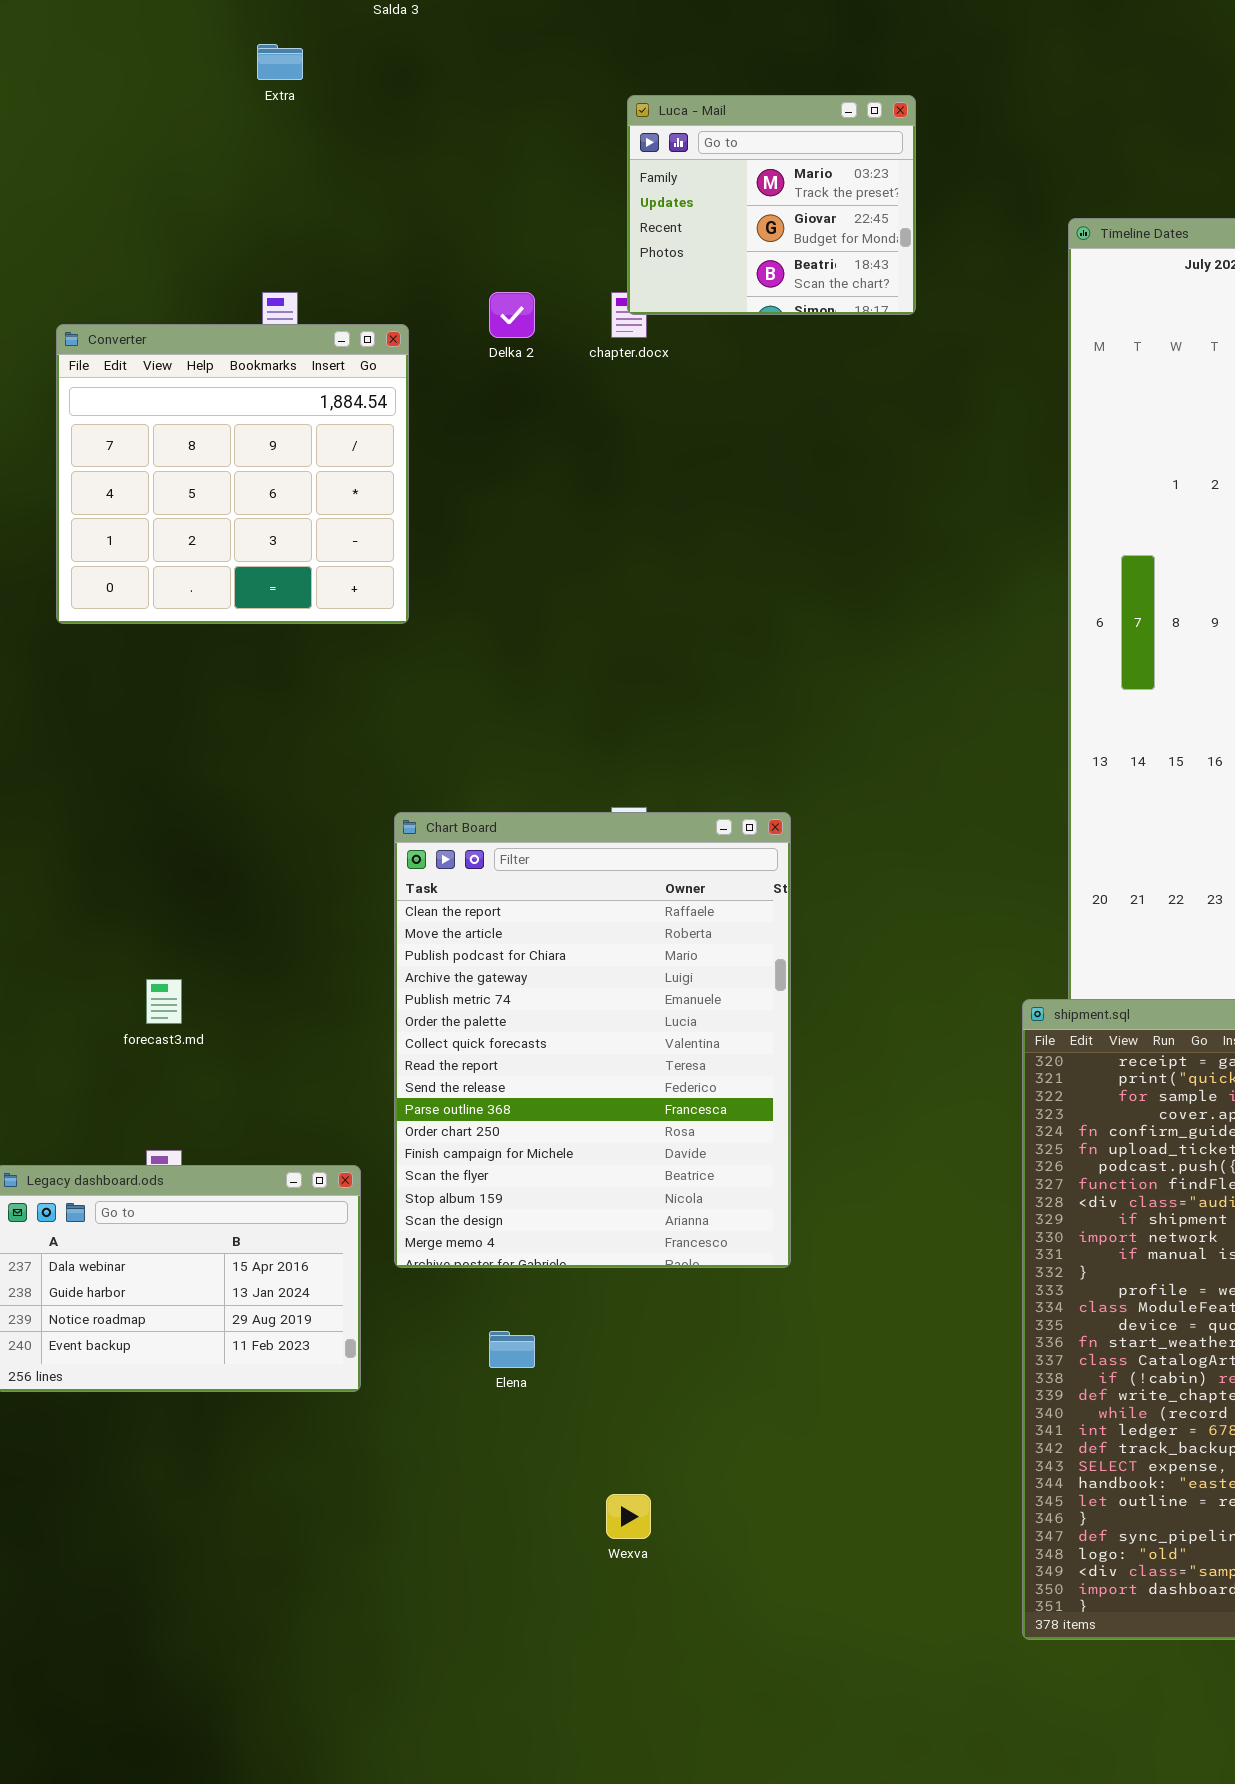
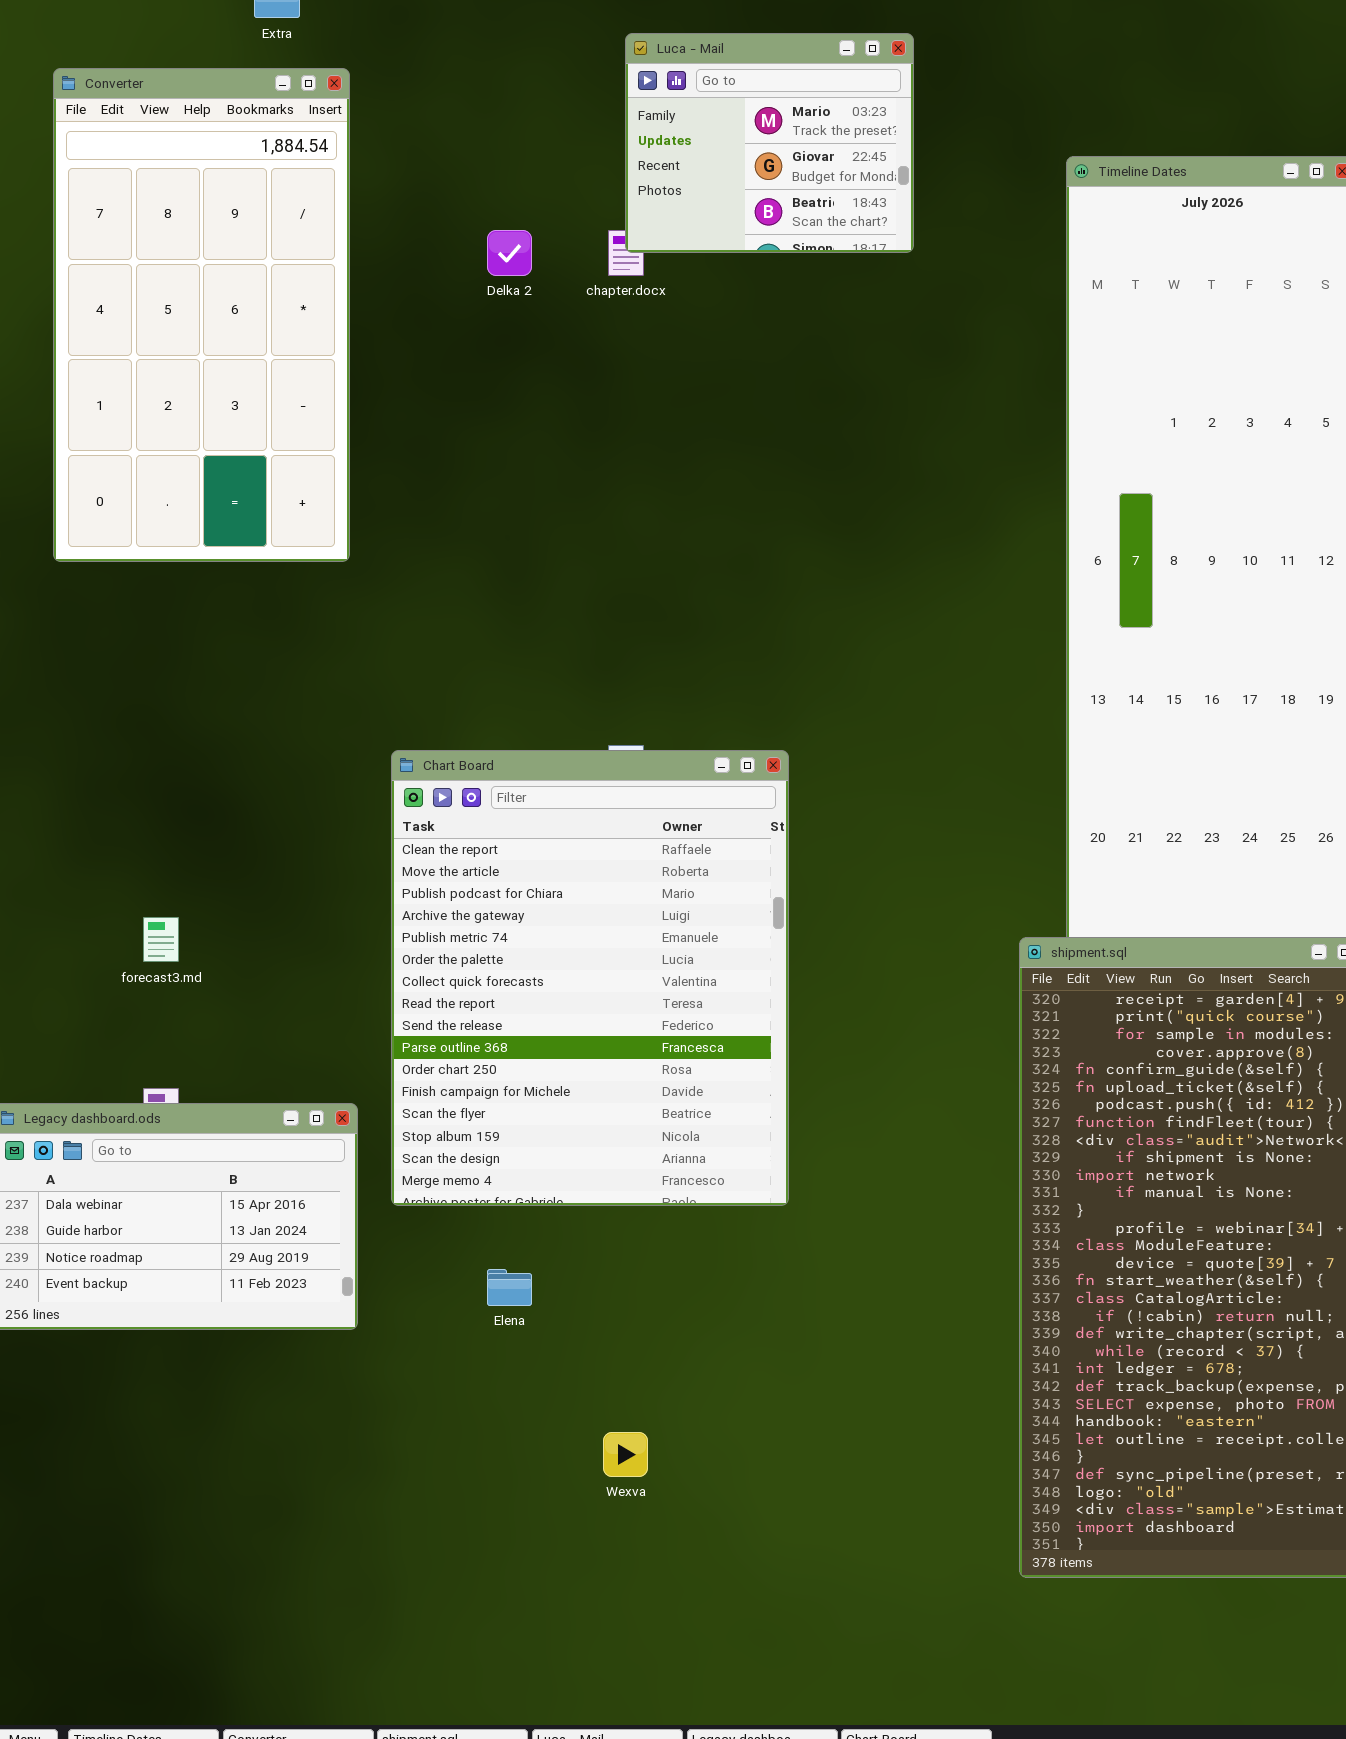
Converter: [56,324,409,624] -> [53,68,350,562], resized

